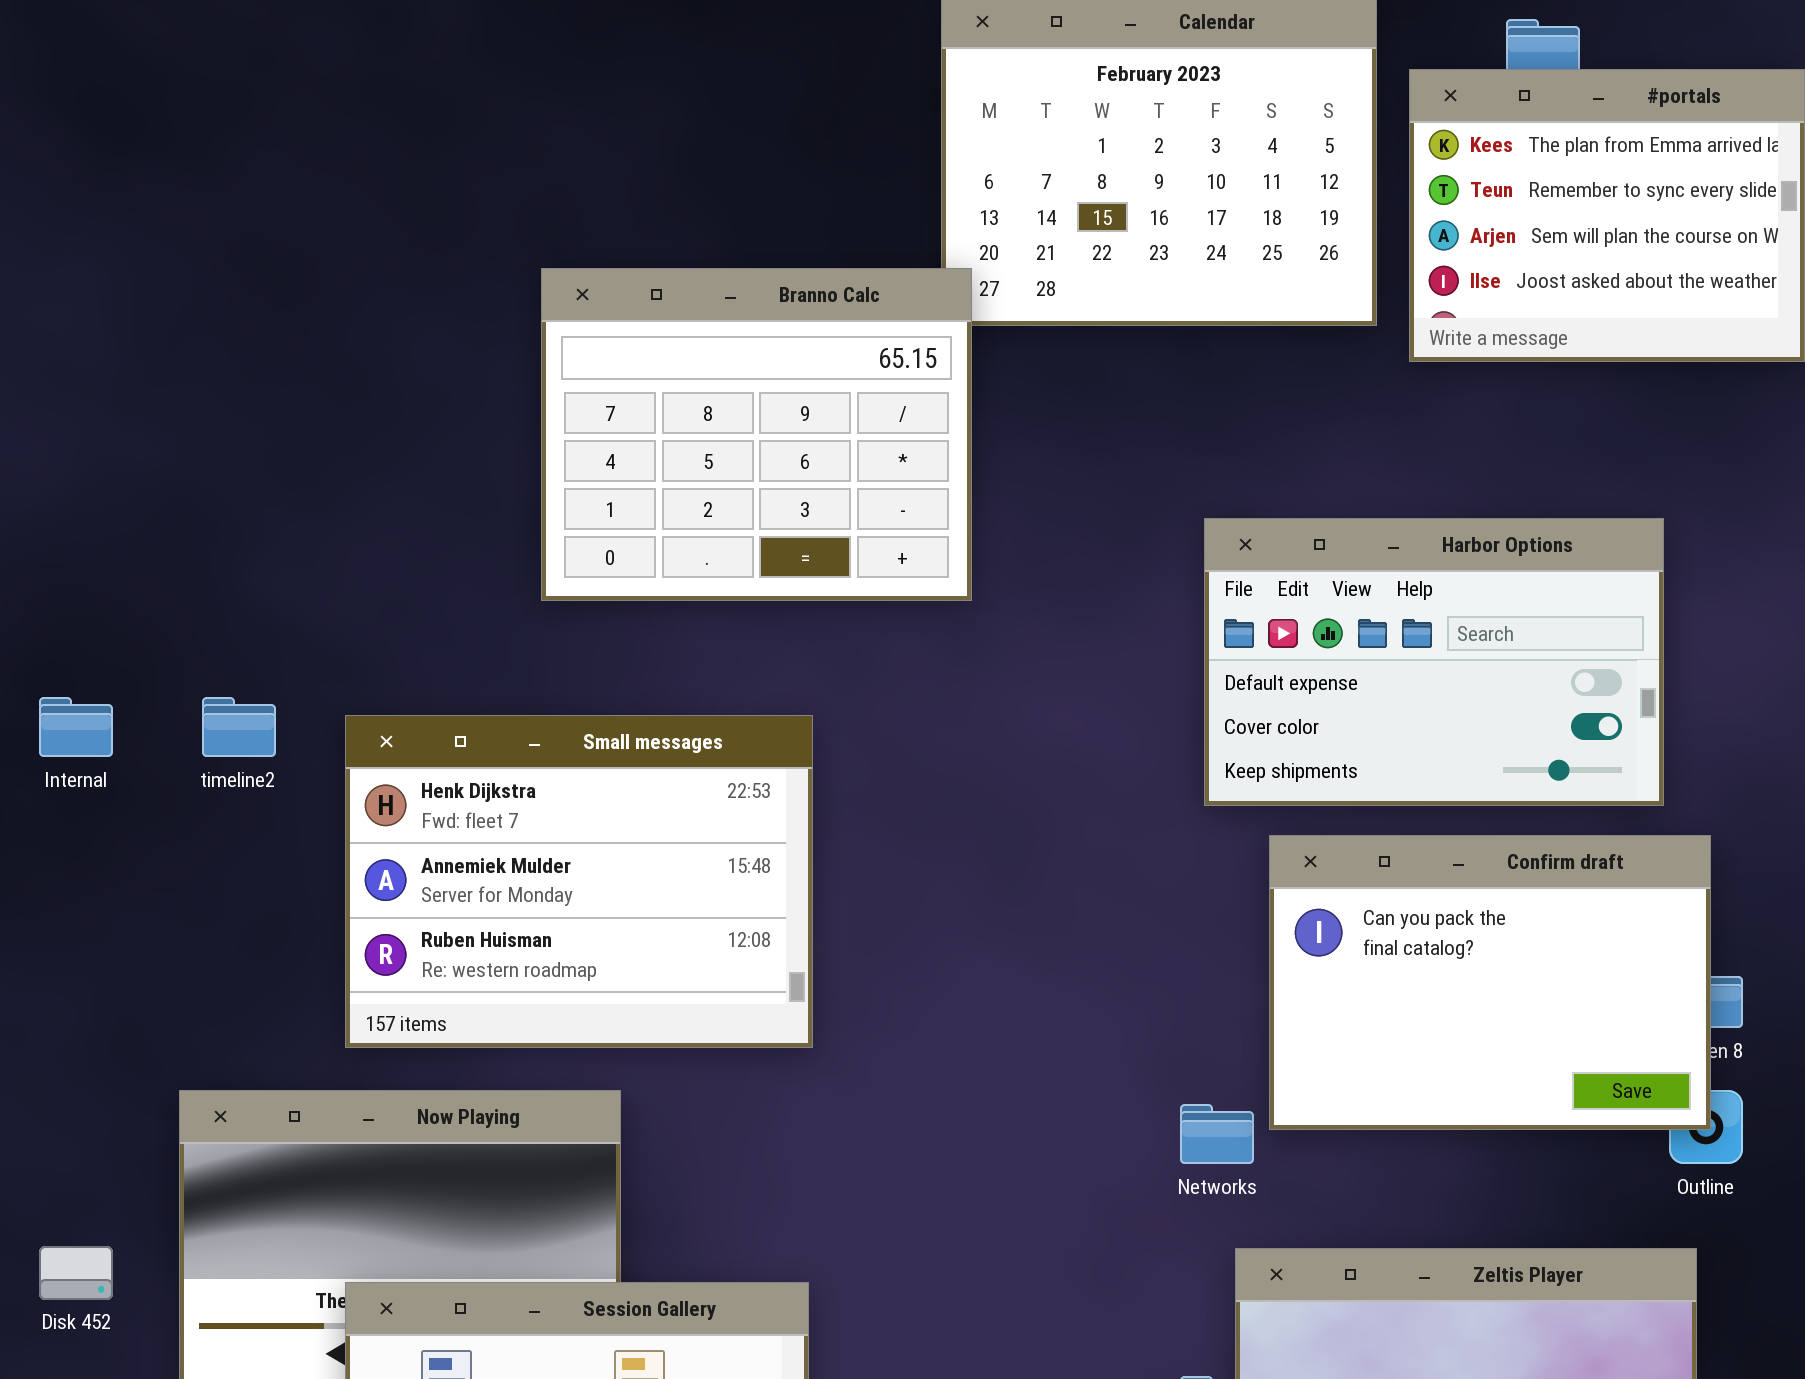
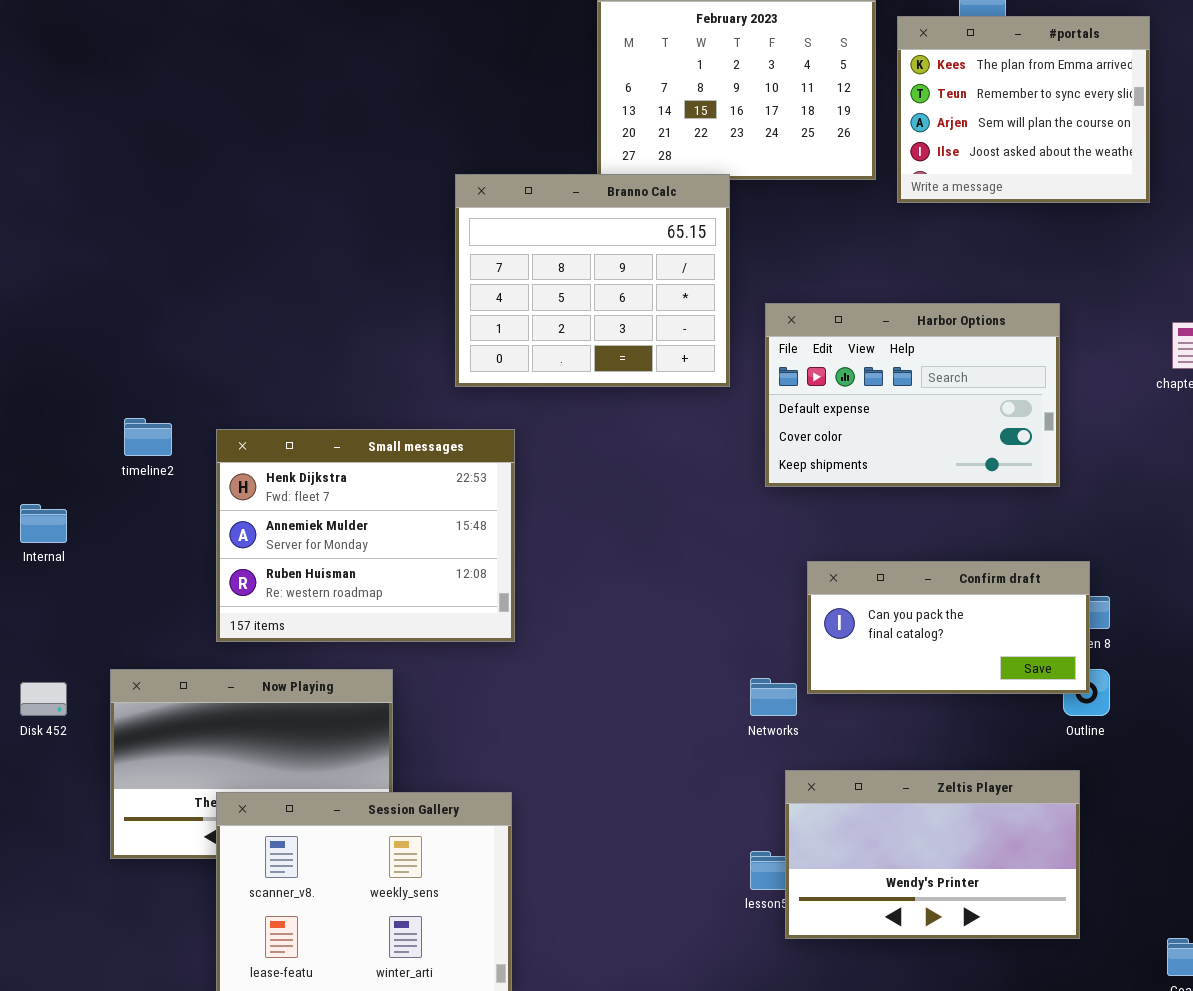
Branno Calc: [541,268,972,601] -> [455,174,730,387], moved
Internal: [39,697,113,757] -> [20,504,67,543], moved
Confirm draft: [1269,835,1711,1130] -> [807,561,1090,694], resized
Disk 452: [39,1246,113,1300] -> [20,682,67,716], moved

